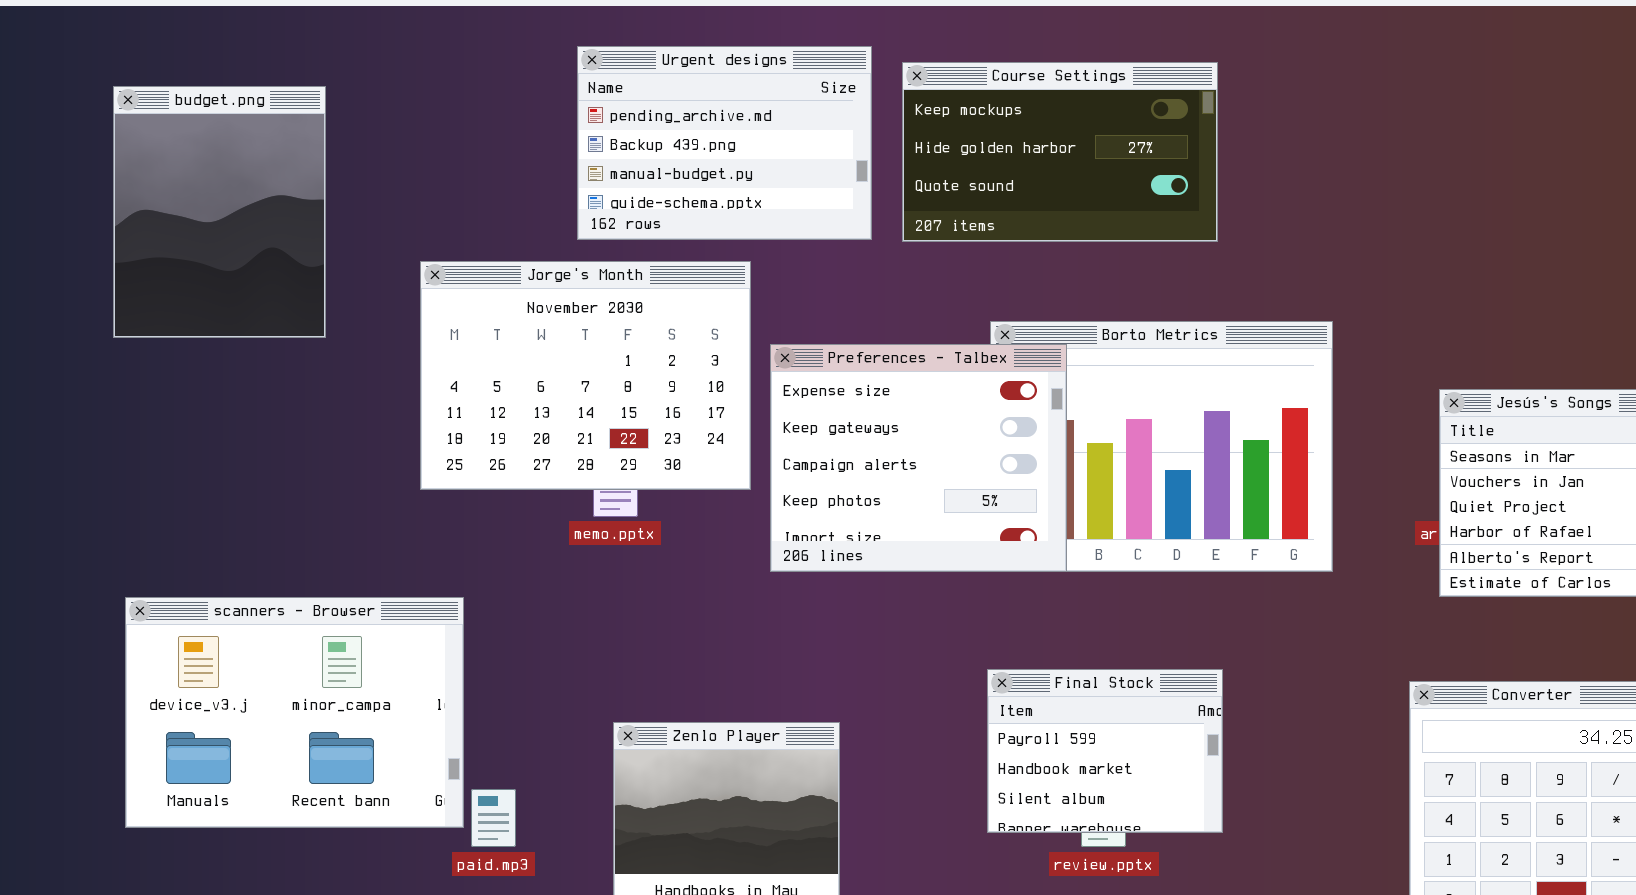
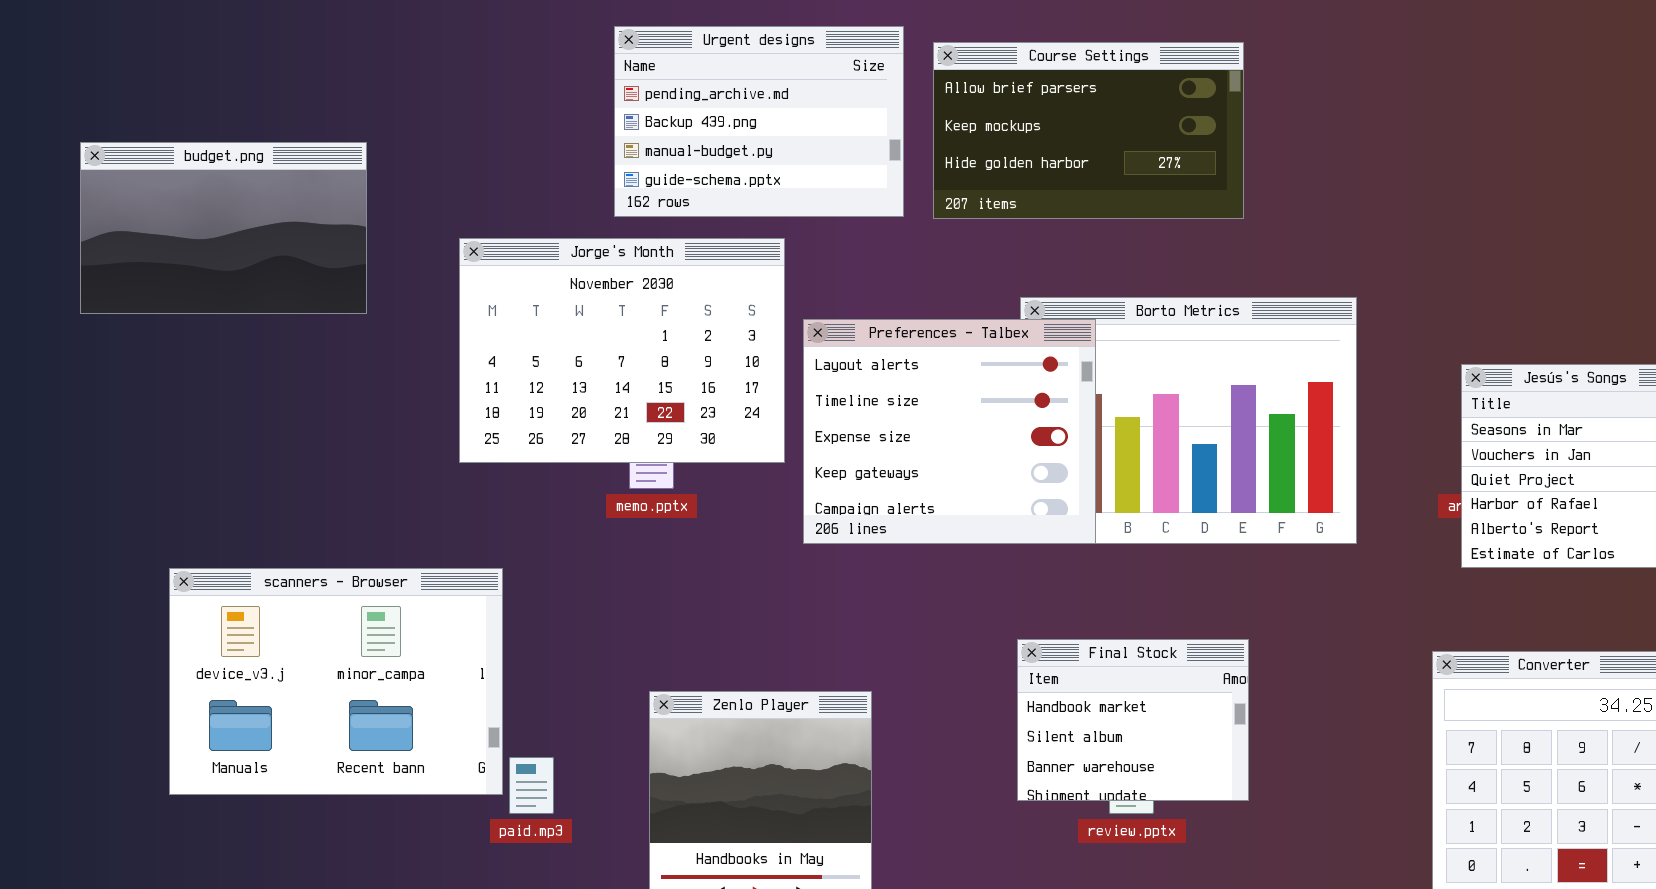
Course Settings: [902,62,1218,242] -> [933,42,1244,219], scrolled up 1 row
budget.png: [113,86,326,338] -> [80,142,367,314], resized
Preferences - Talbex: [770,344,1067,572] -> [803,319,1096,544], scrolled up 2 rows
Final Stock: [987,669,1223,833] -> [1017,639,1249,801], scrolled down 1 row

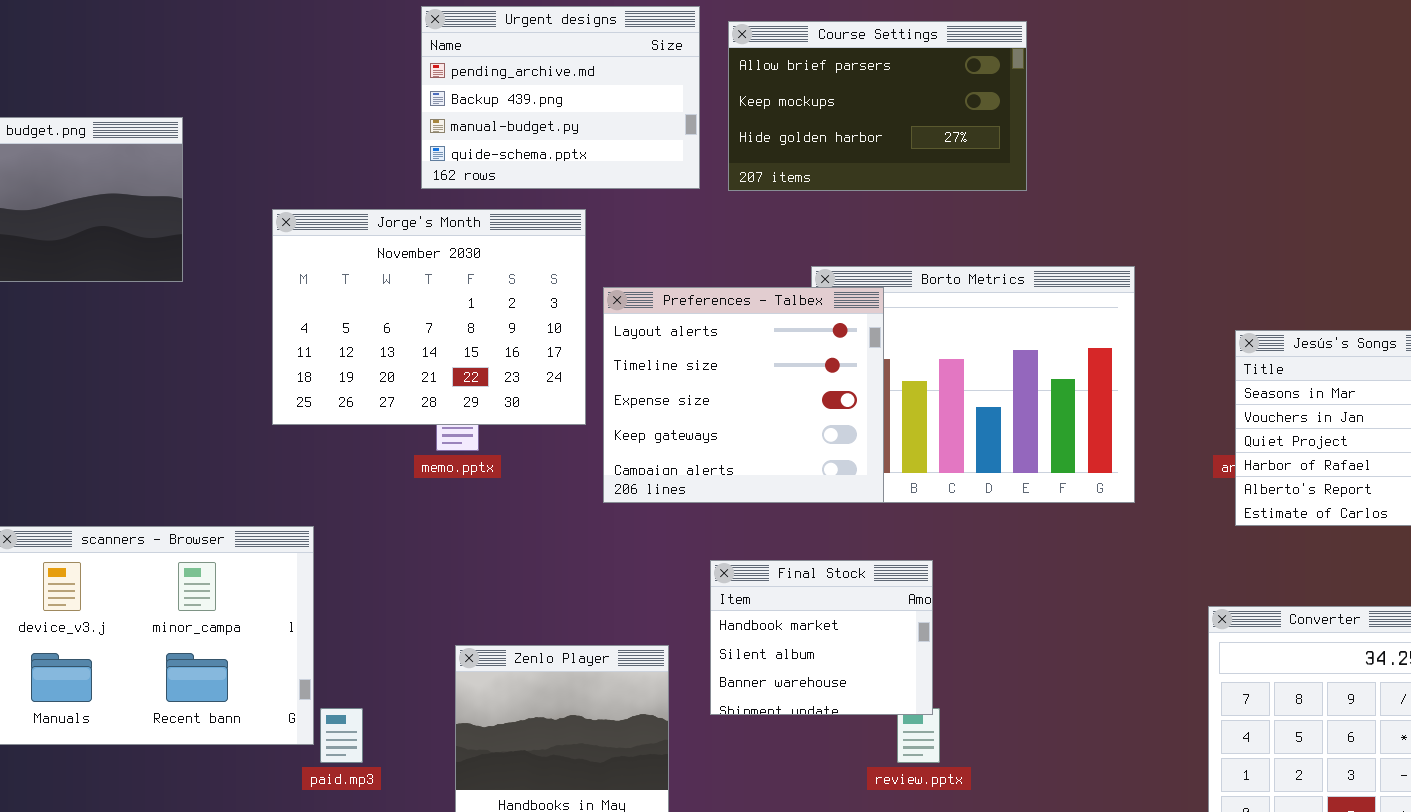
Final Stock: [1017,639,1249,801] -> [710,560,933,715], moved

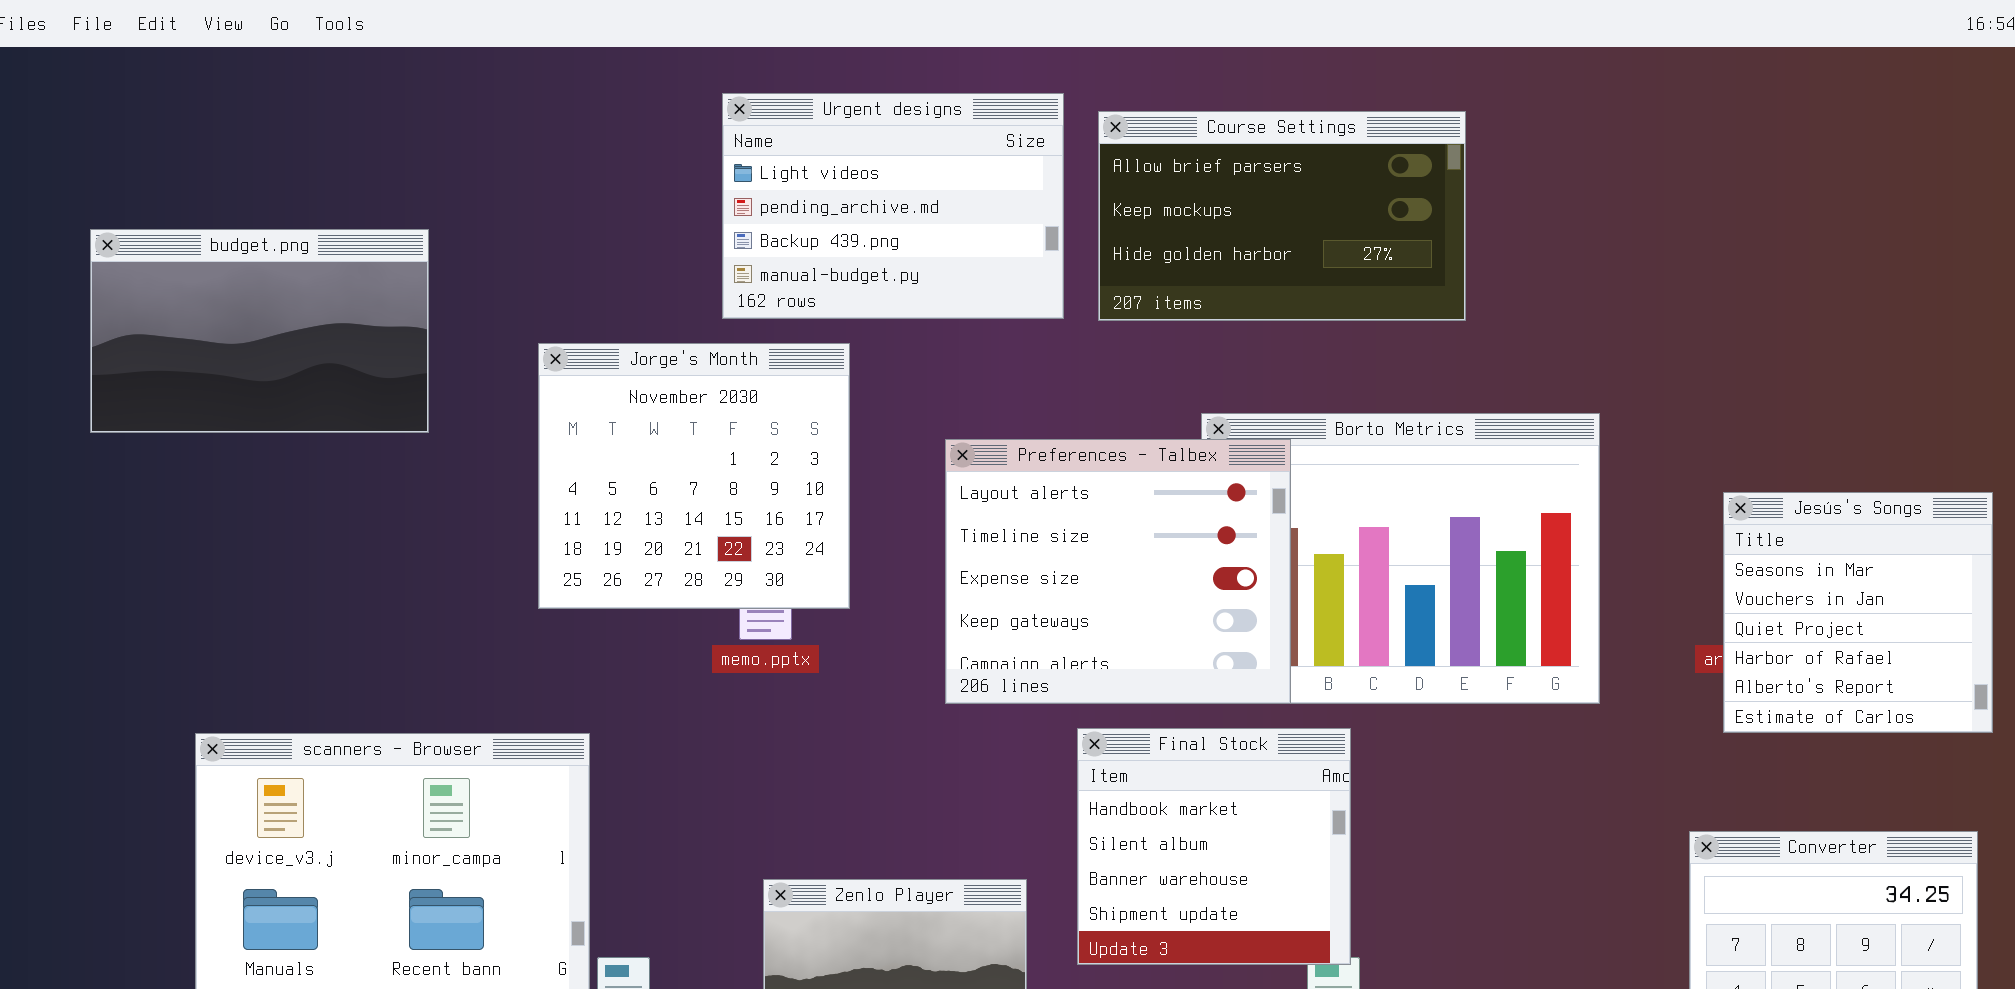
Urgent designs: [421,6,700,189] -> [722,93,1064,319], scrolled up 1 row
Jorge's Month: [272,209,586,425] -> [538,343,850,609], resized
Final Stock: [710,560,933,715] -> [1077,728,1351,965], resized

